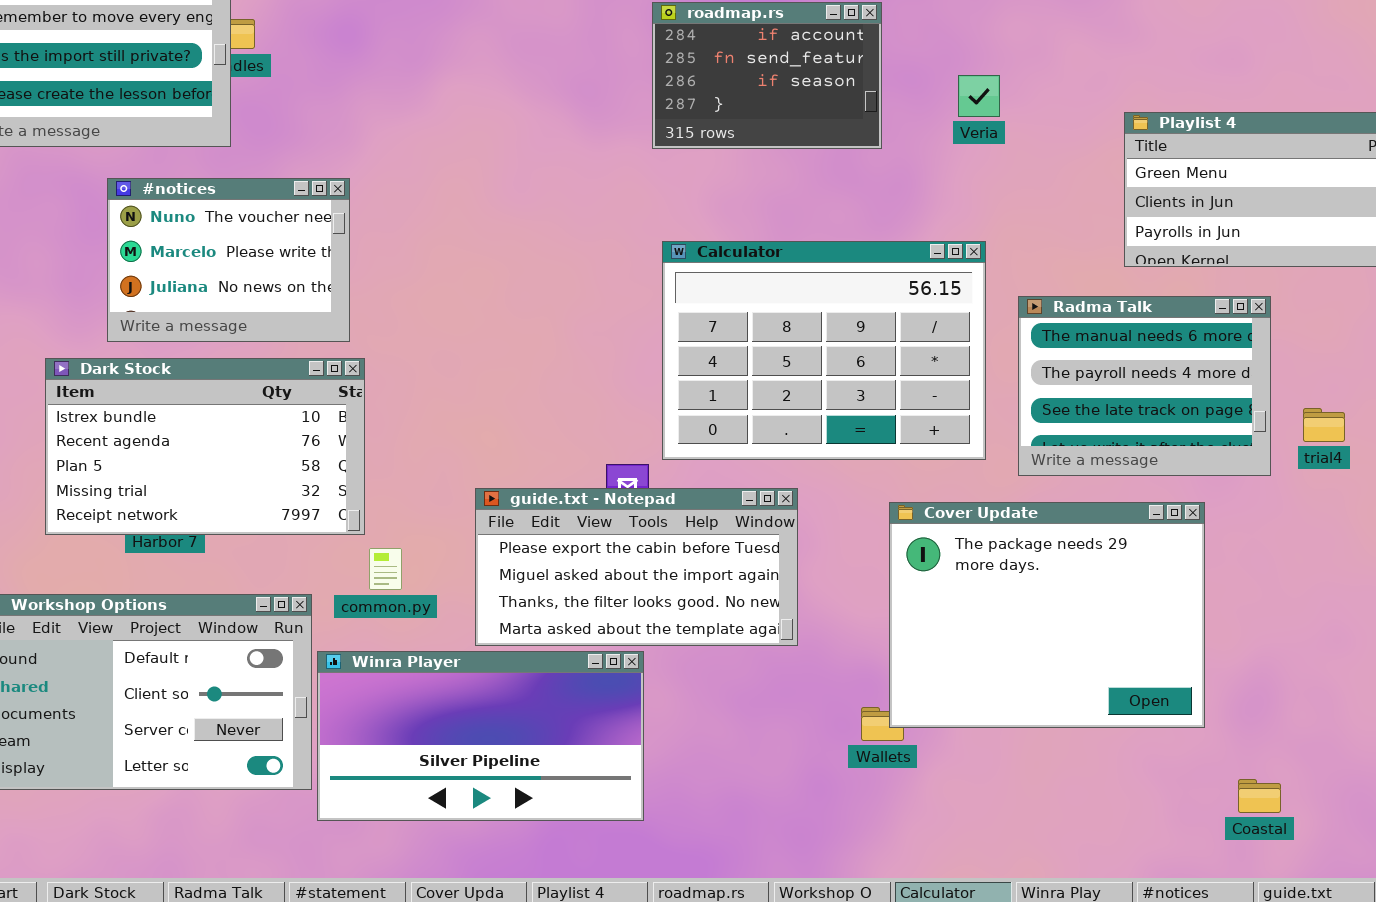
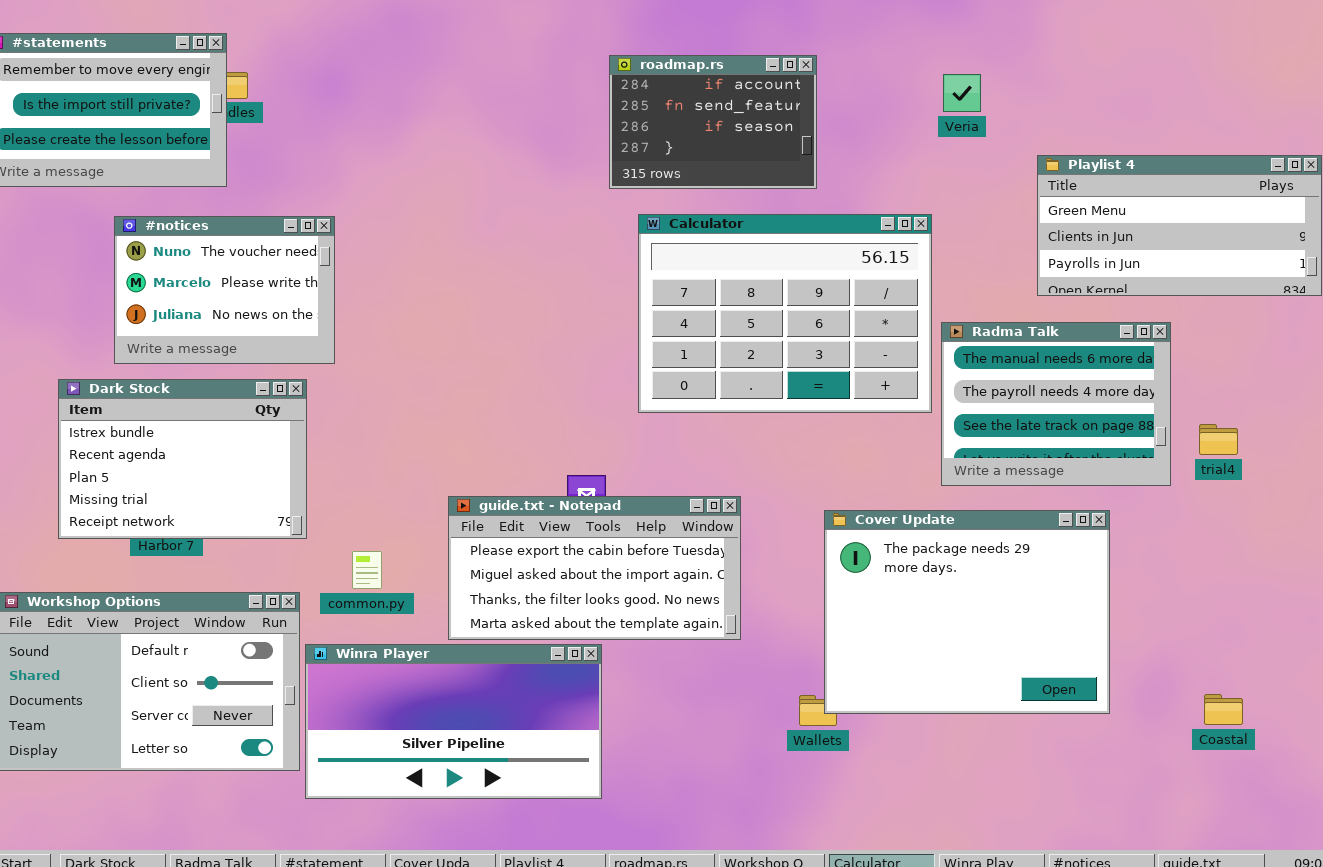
Veria: [958,75,1000,117] -> [943,74,981,112], moved
Calculator: [662,241,986,460] -> [638,214,932,413], moved
Dark Stock: [45,358,365,535] -> [58,379,307,539], resized
Coastal: [1238,779,1281,813] -> [1204,694,1243,725], moved

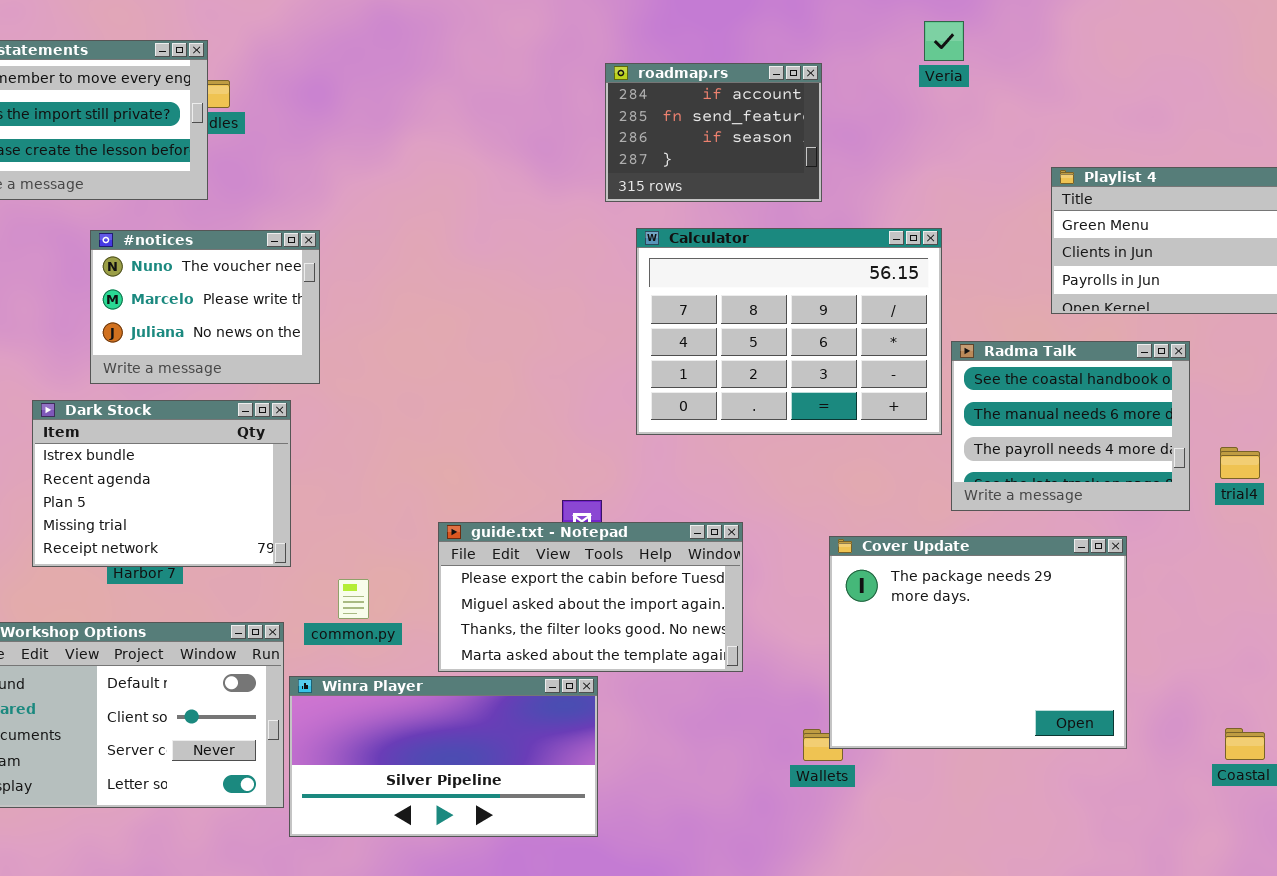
Veria: [943,74,981,112] -> [924,21,964,61], moved
Radma Talk: [941,322,1171,486] -> [951,341,1190,511], scrolled up 1 row

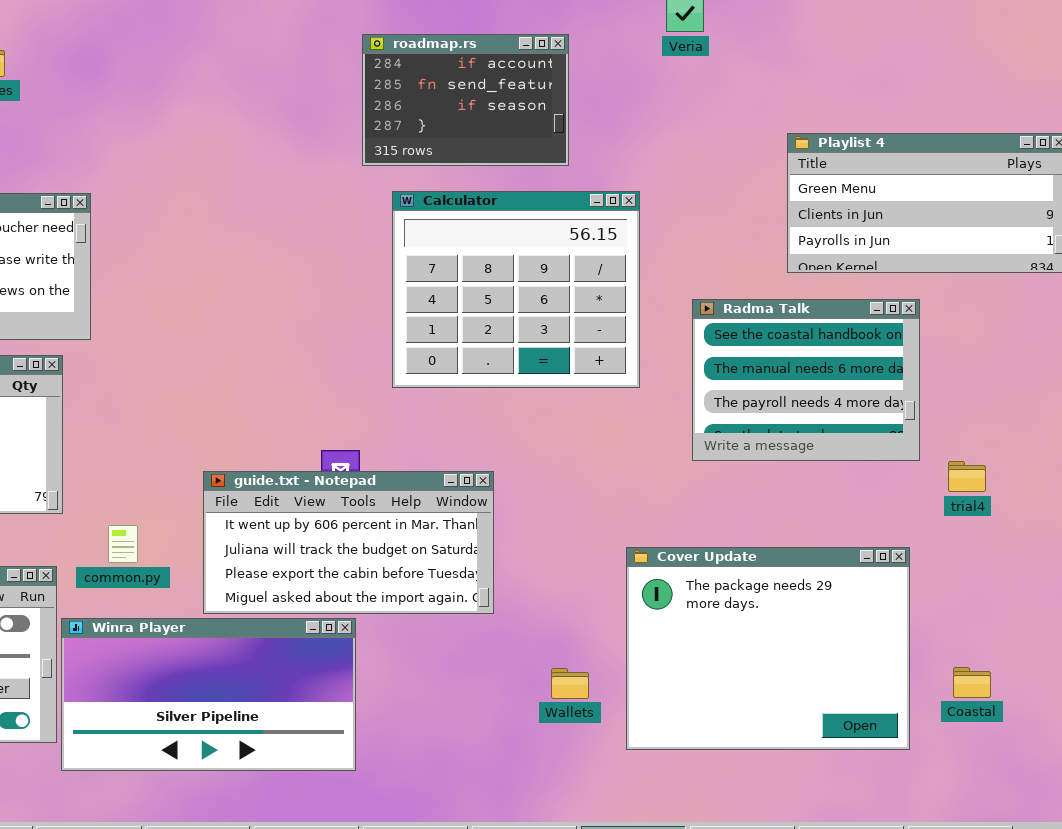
Calculator: [636,228,942,435] -> [392,191,640,388], resized
trial4: [1220,447,1260,479] -> [948,461,986,492], moved
guide.txt - Notepad: [438,522,743,672] -> [203,471,494,614], scrolled up 2 rows
Cover Update: [829,536,1127,749] -> [626,547,910,750], moved

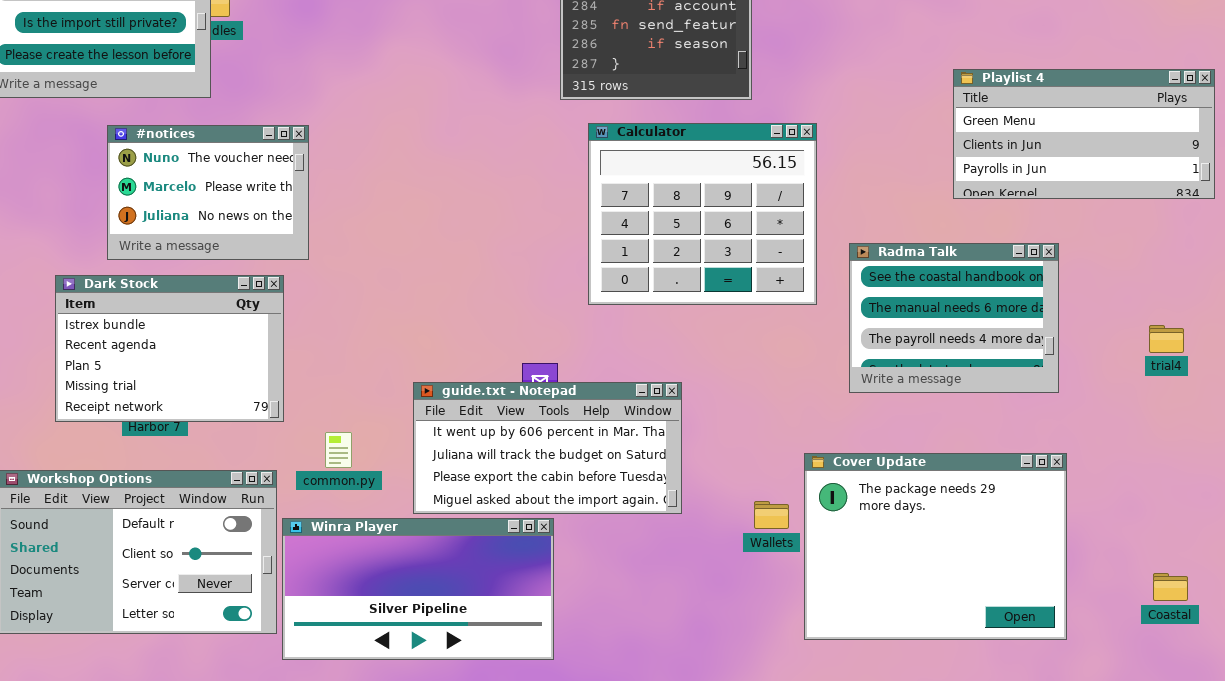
Radma Talk: [692,299,920,461] -> [849,243,1059,393], moved
trial4: [948,461,986,492] -> [1149,325,1184,353], moved
Coastal: [953,667,991,698] -> [1153,573,1188,601], moved
Wallets: [551,668,589,699] -> [754,501,789,529], moved

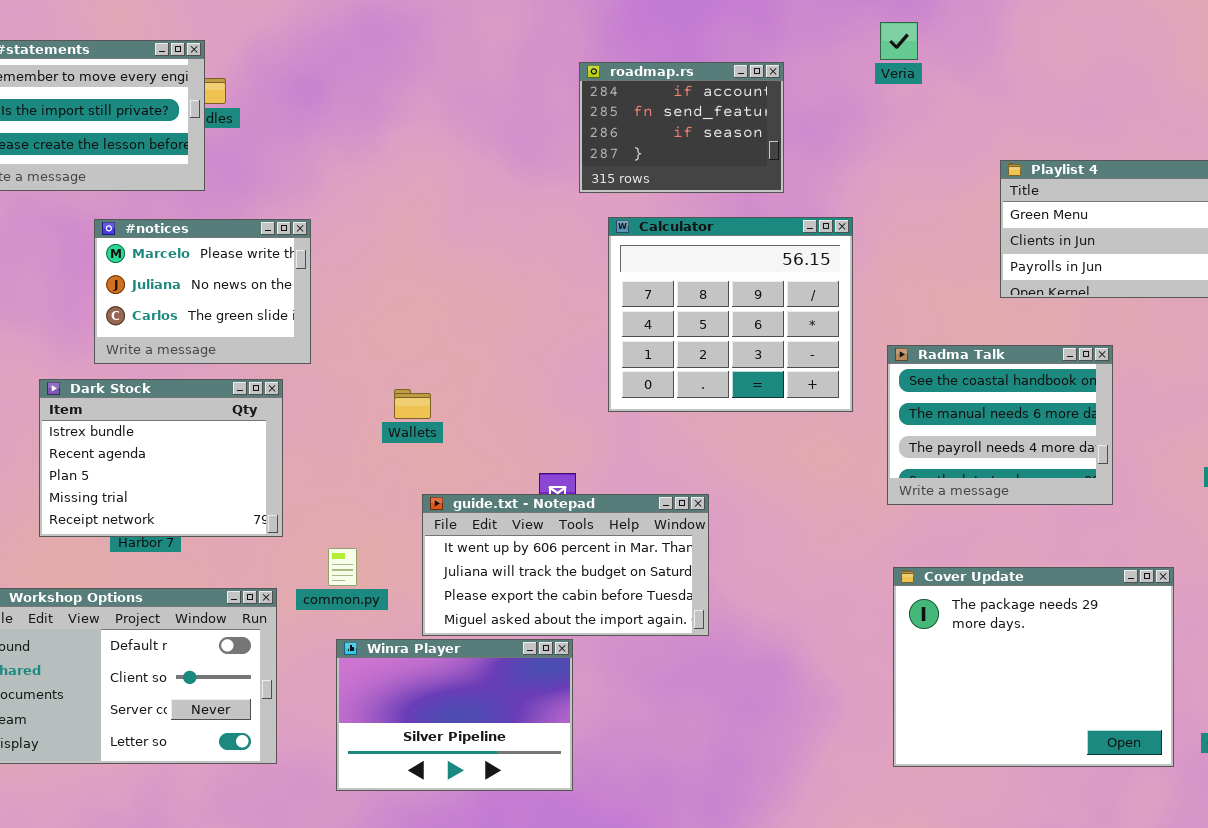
#notices: [107,125,309,260] -> [94,219,311,364], scrolled down 1 row
Cover Update: [804,453,1067,640] -> [893,567,1174,767], moved
Wallets: [754,501,789,529] -> [394,389,431,419], moved
Winra Player: [282,518,554,660] -> [336,639,573,791], resized

